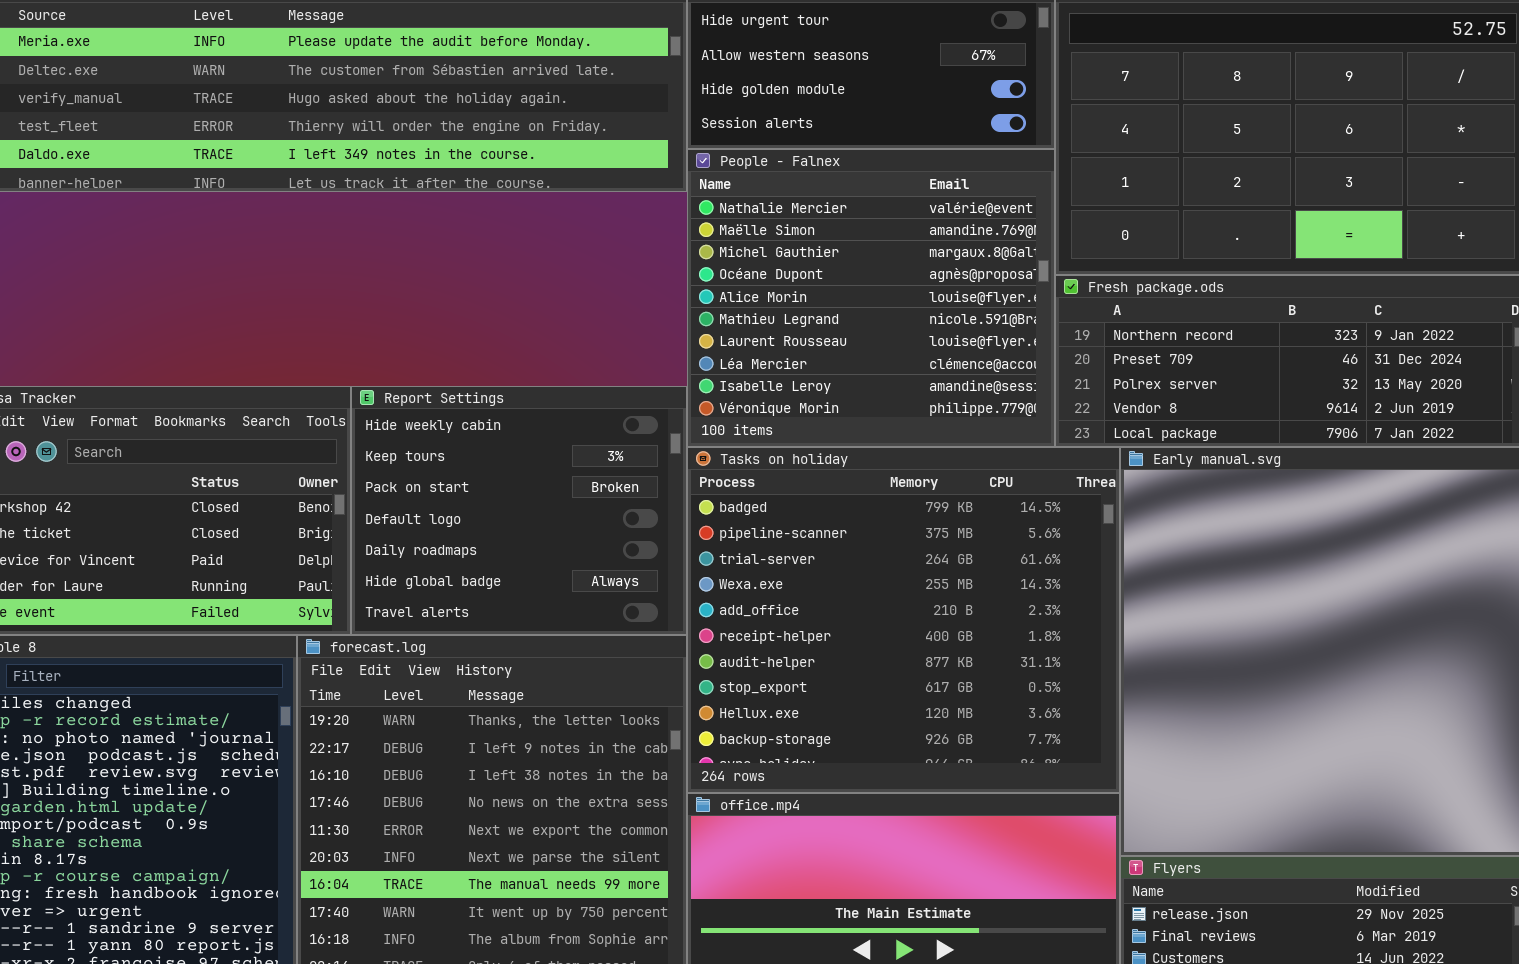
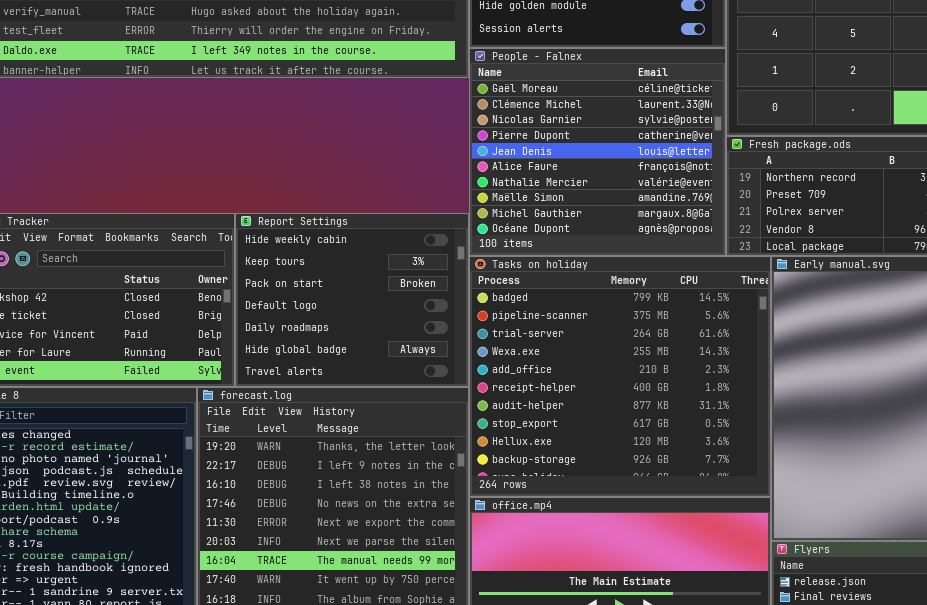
People - Falnex: [687,149,1055,447] -> [469,48,726,256], scrolled up 6 rows

